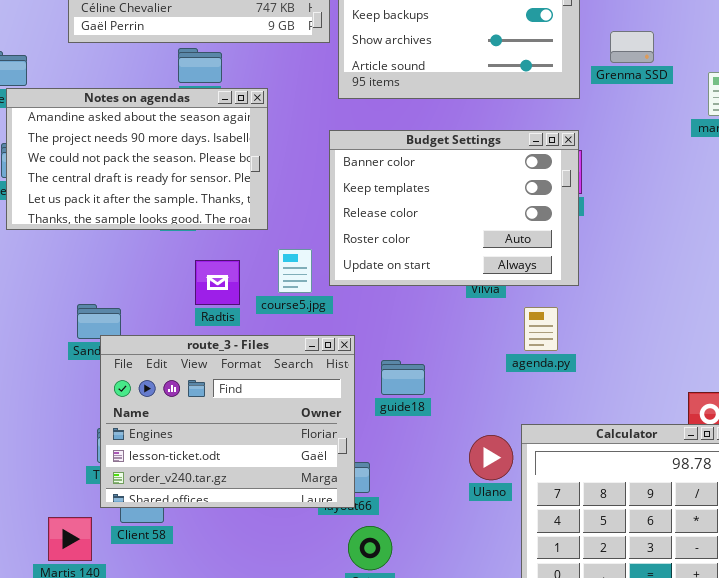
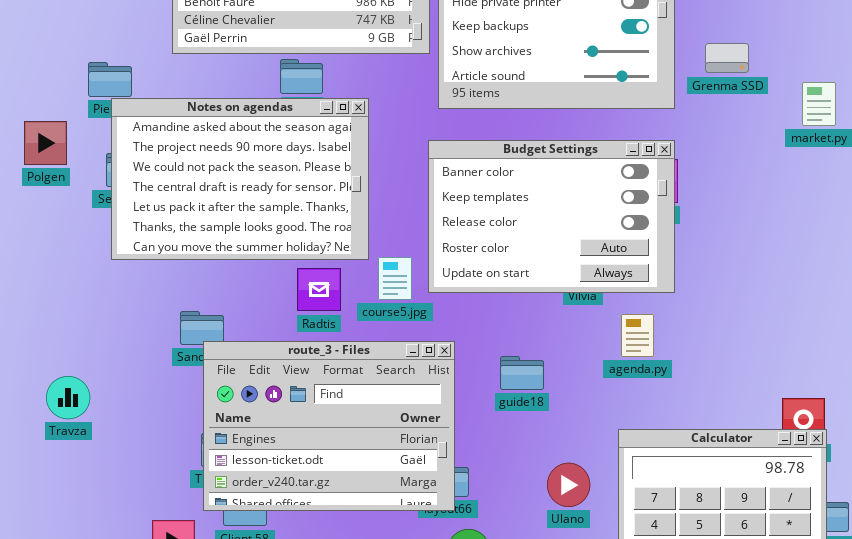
Notes on agendas: [6,88,268,230] -> [111,98,369,260], resized
guide18: [381,360,425,395] -> [500,356,544,390], moved
Ulano: [469,435,513,480] -> [547,463,590,507], moved

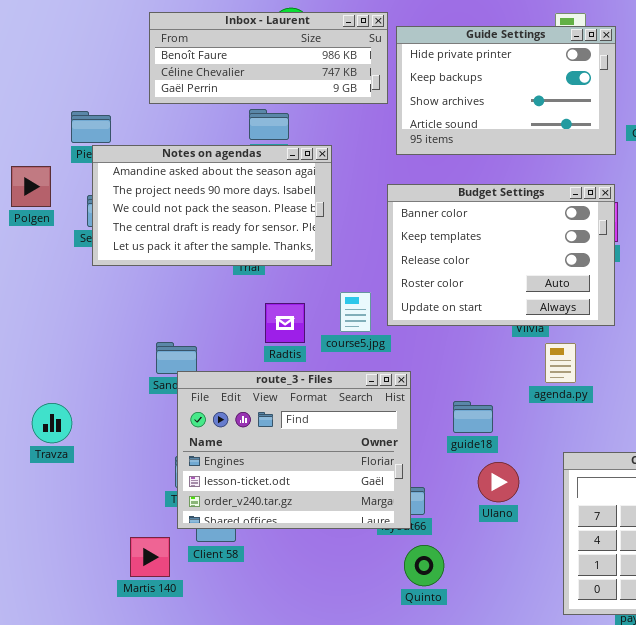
Notes on agendas: [111,98,369,260] -> [92,145,332,266], resized
agenda.py: [621,314,654,357] -> [545,343,576,383], moved
guide18: [500,356,544,390] -> [453,401,493,433], moved
Ulano: [547,463,590,507] -> [478,462,519,502], moved

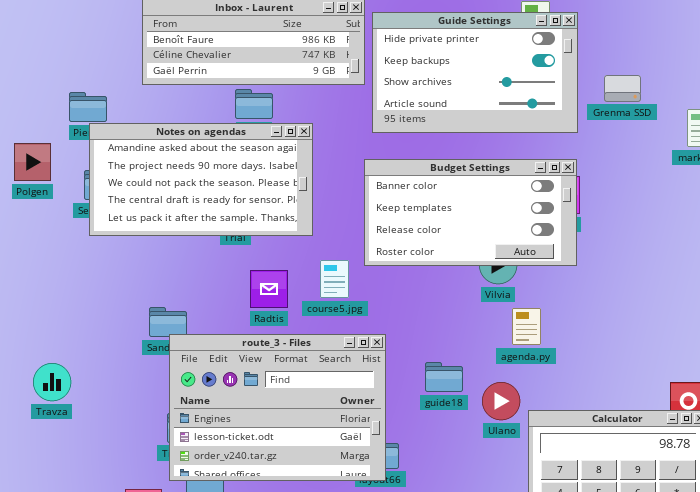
Budget Settings: [387,184,615,326] -> [364,159,577,266], resized
Ulano: [478,462,519,502] -> [482,382,520,420], moved

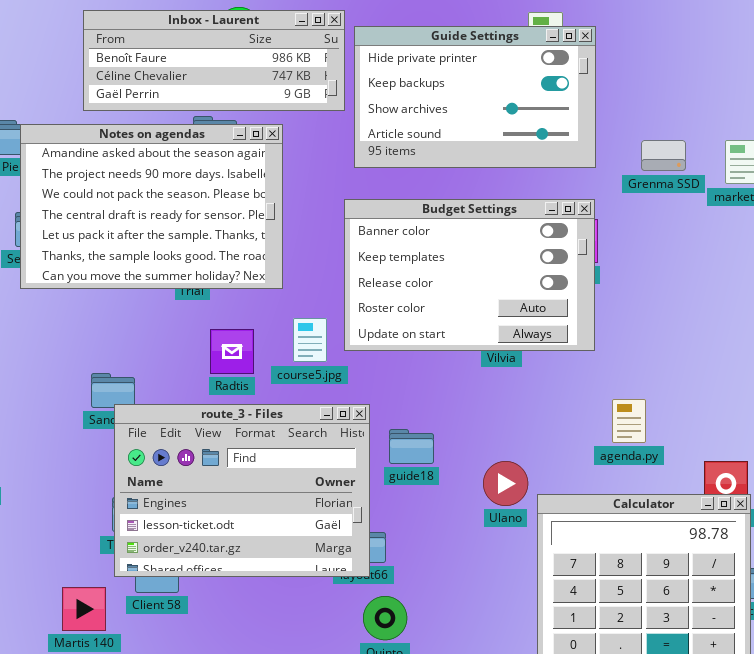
Grenma SSD: [604,75,641,102] -> [641,140,686,171], moved
Notes on agendas: [89,123,313,236] -> [20,124,283,289], resized
Budget Settings: [364,159,577,266] -> [344,199,595,351], resized
agenda.py: [512,308,541,345] -> [612,399,646,443], moved
guide18: [425,362,463,392] -> [389,429,434,464], moved

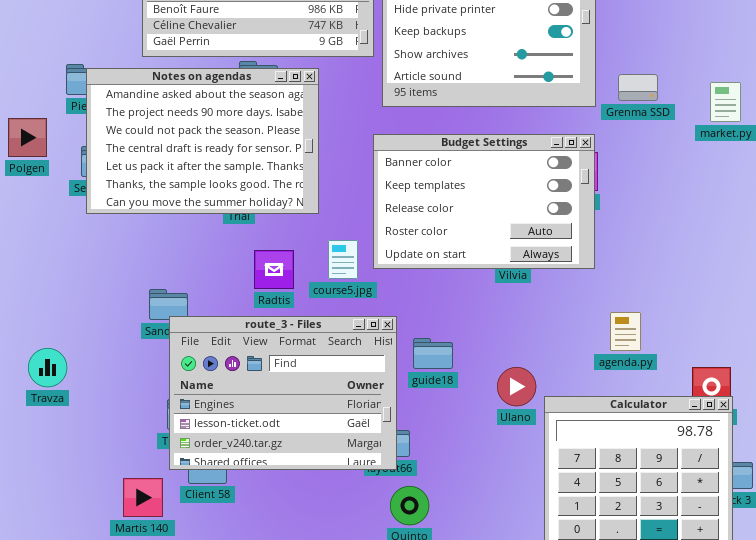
Grenma SSD: [641,140,686,171] -> [618,74,658,101], moved

